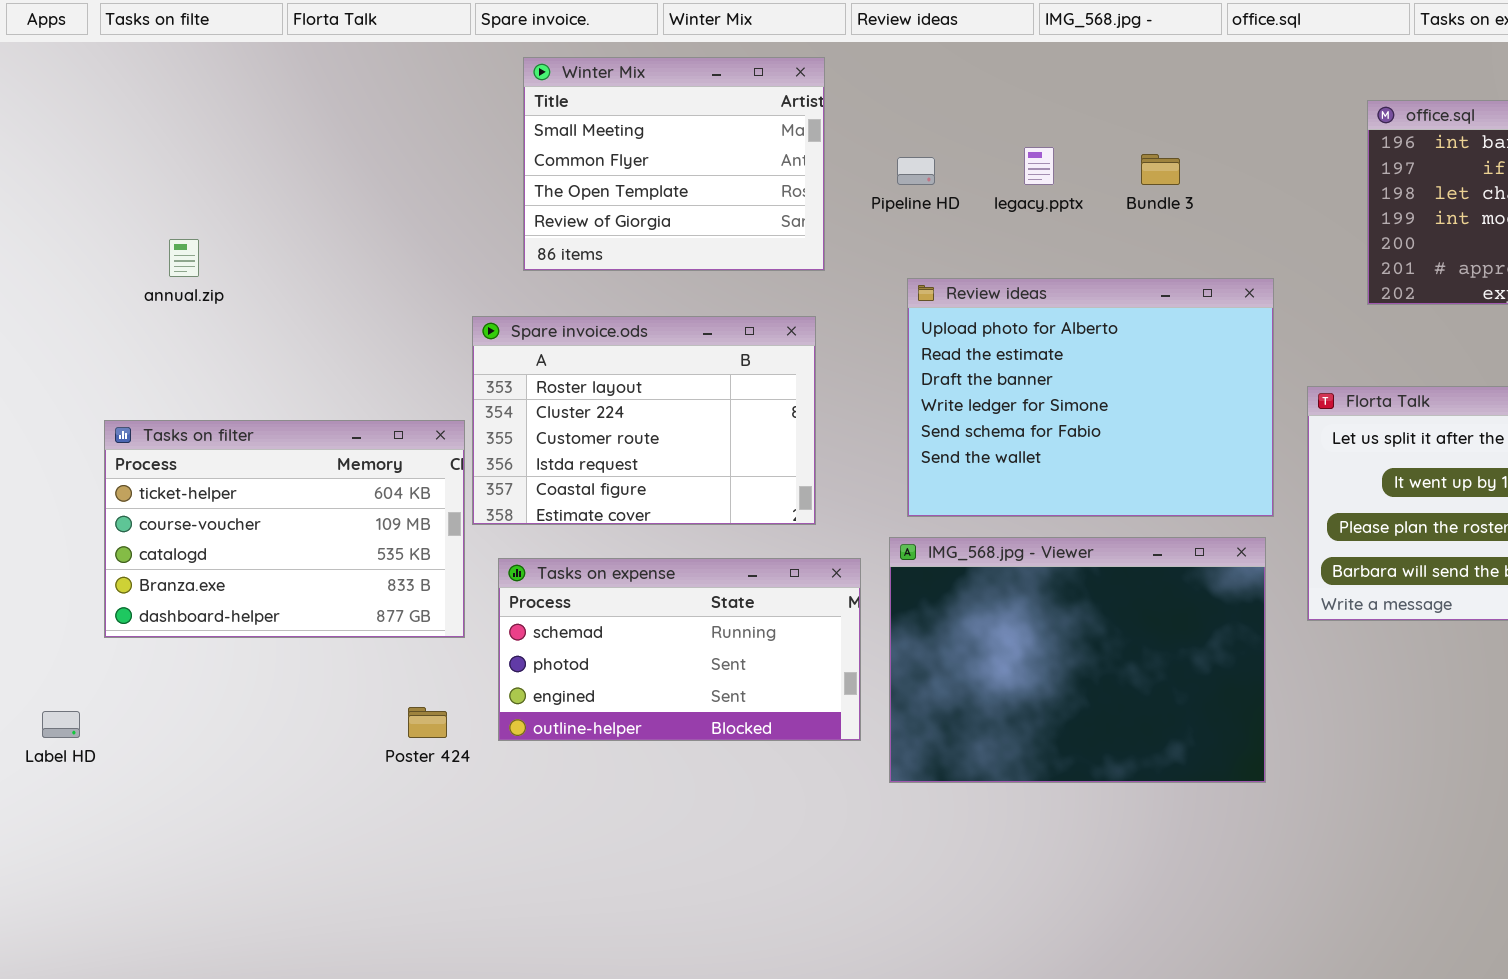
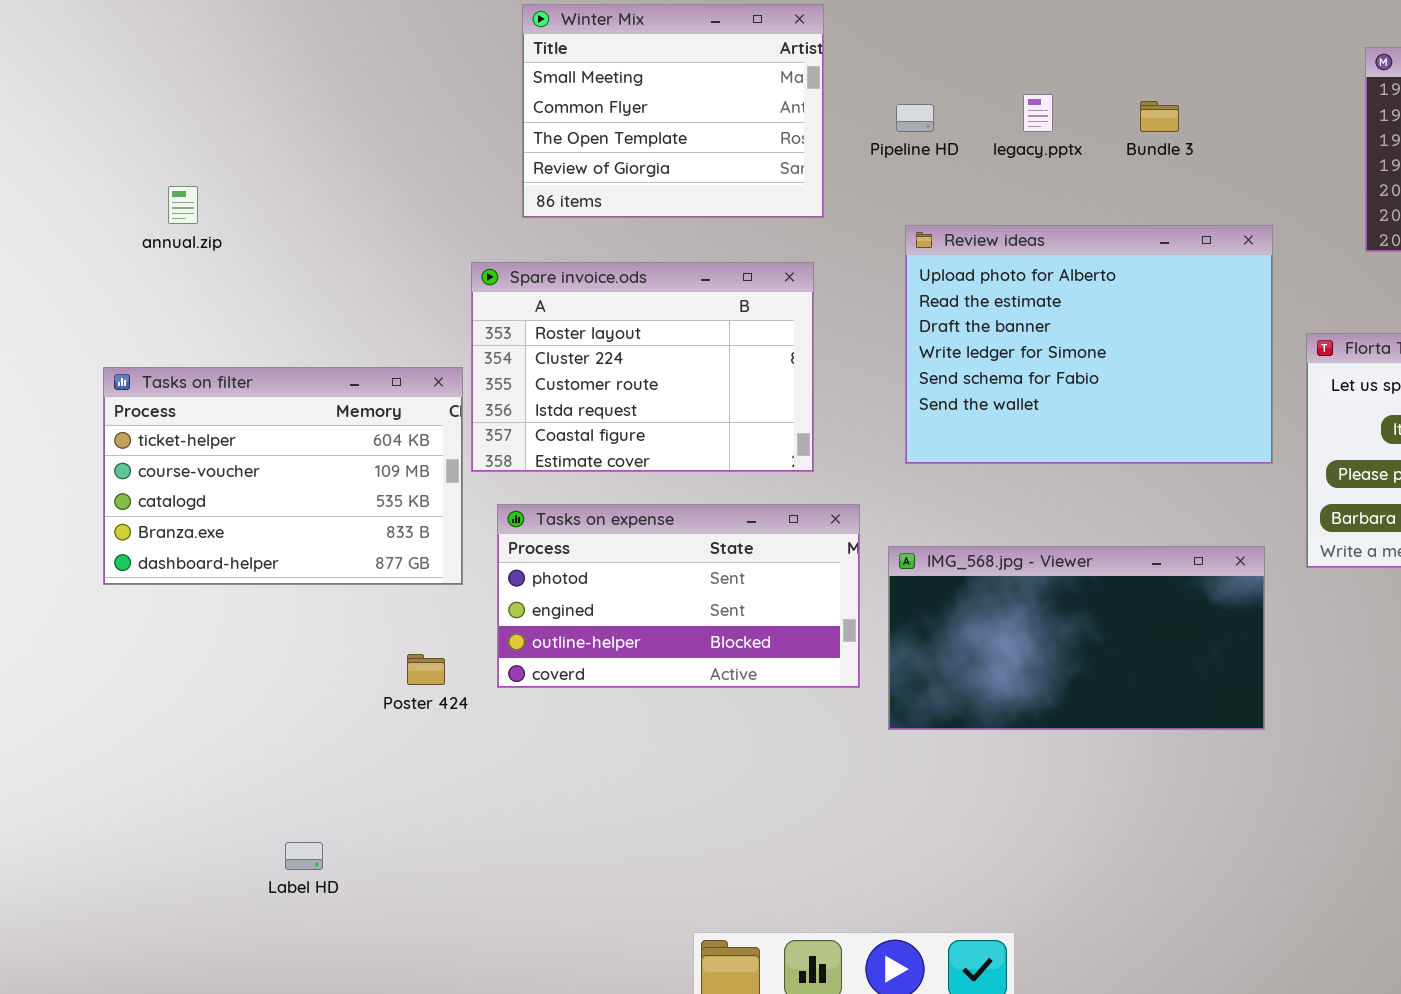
IMG_568.jpg - Viewer: [889,537,1266,783] -> [888,546,1265,730], resized
Tasks on expense: [498,558,861,741] -> [497,504,860,688], scrolled down 1 row
Label HD: [42,711,80,738] -> [285,842,323,870], moved

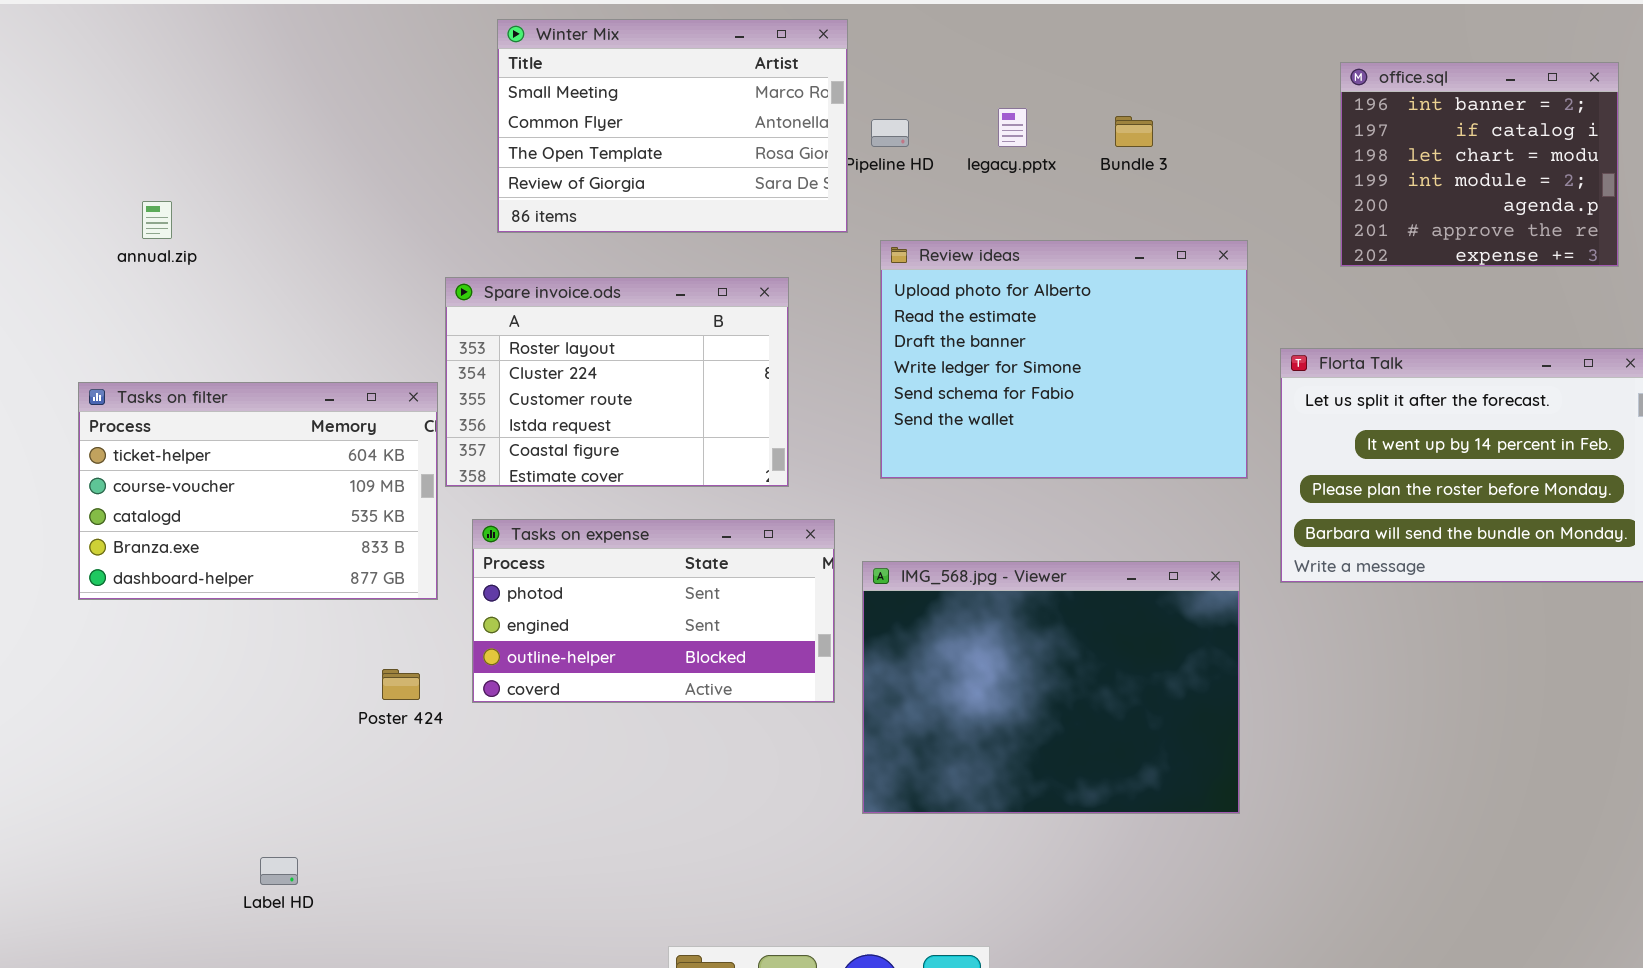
Winter Mix: [522,4,824,218] -> [497,19,848,233], resized
IMG_568.jpg - Viewer: [888,546,1265,730] -> [862,561,1240,814], resized

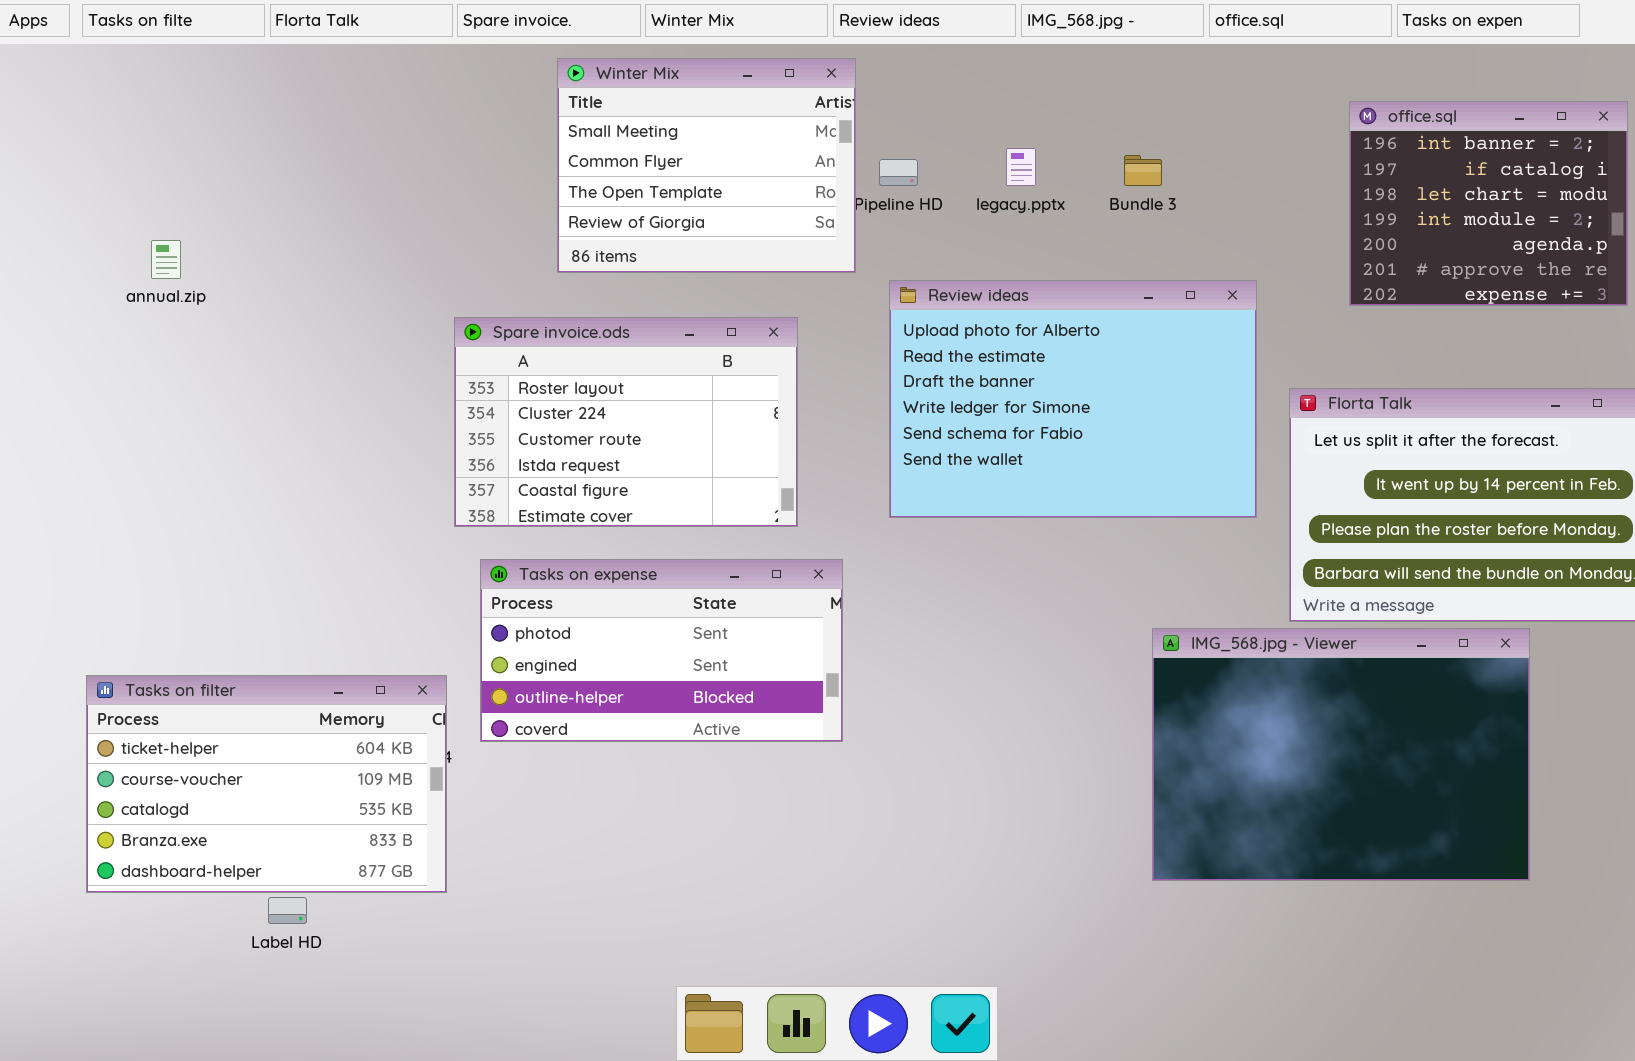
Winter Mix: [497,19,848,233] -> [557,58,856,273], resized
Tasks on filter: [78,382,438,600] -> [86,675,447,893], moved
IMG_568.jpg - Viewer: [862,561,1240,814] -> [1152,628,1530,881], moved

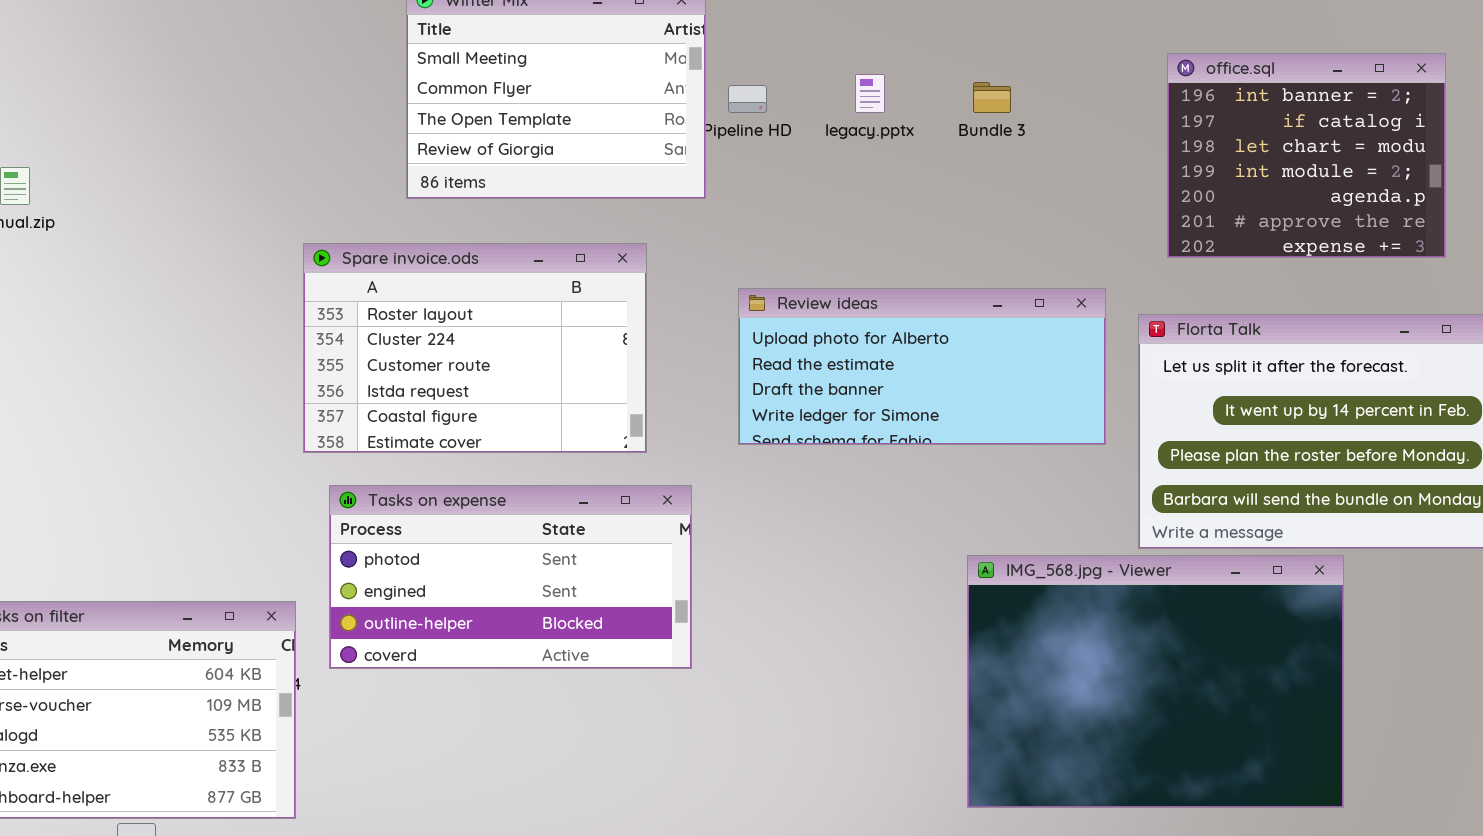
office.sql: [1349,101,1628,306] -> [1167,53,1446,258], moved
Review ideas: [889,280,1257,518] -> [738,288,1106,445], resized
IMG_568.jpg - Viewer: [1152,628,1530,881] -> [967,555,1344,808], moved

